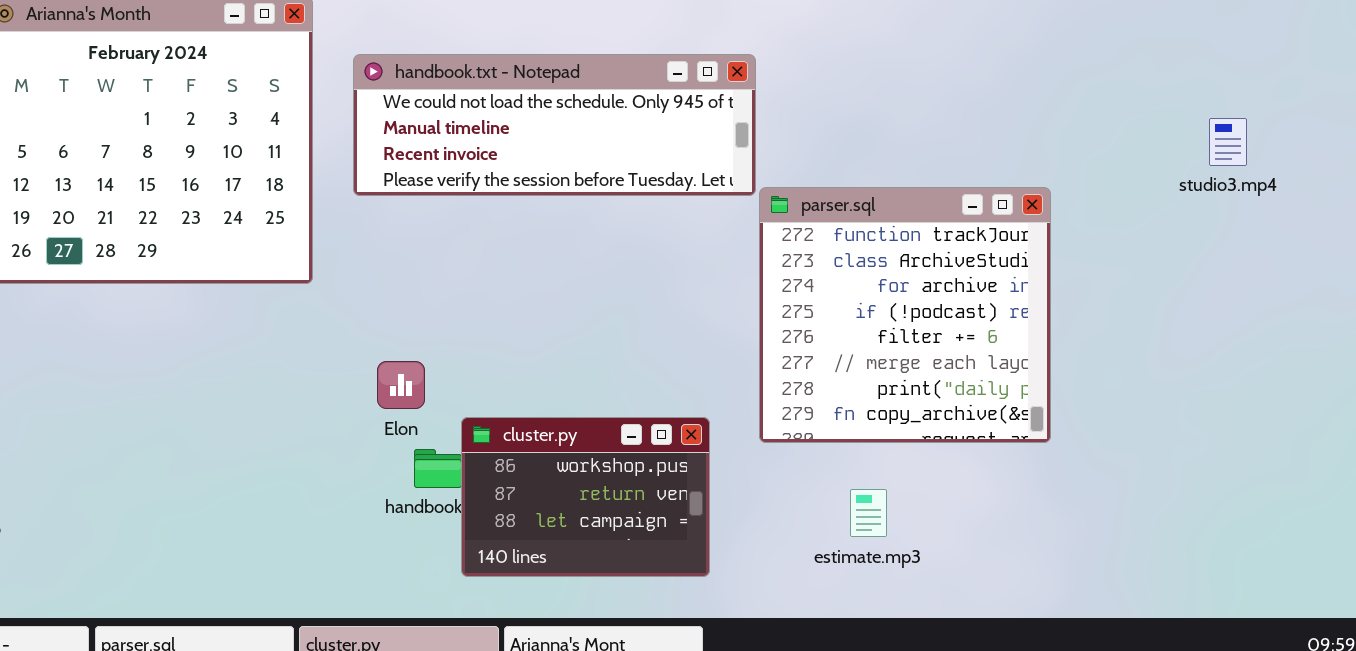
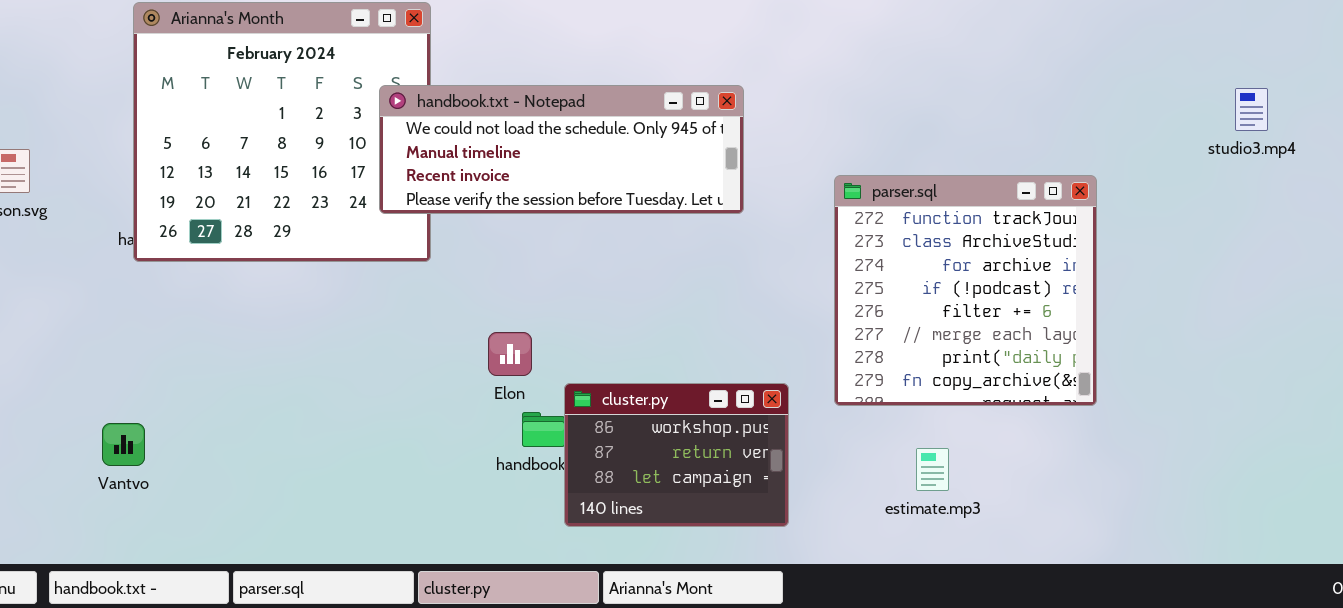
handbook.txt - Notepad: [353,54,756,196] -> [379,85,744,214], moved
studio3.mp4: [1209,118,1247,166] -> [1235,88,1268,131], moved

